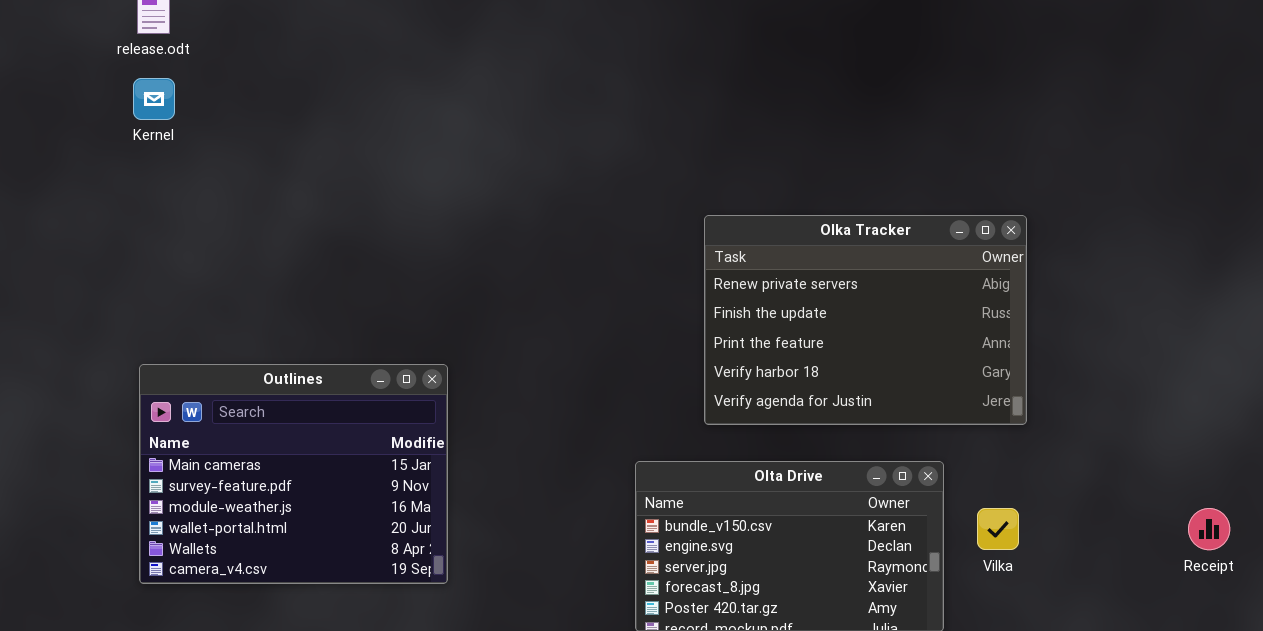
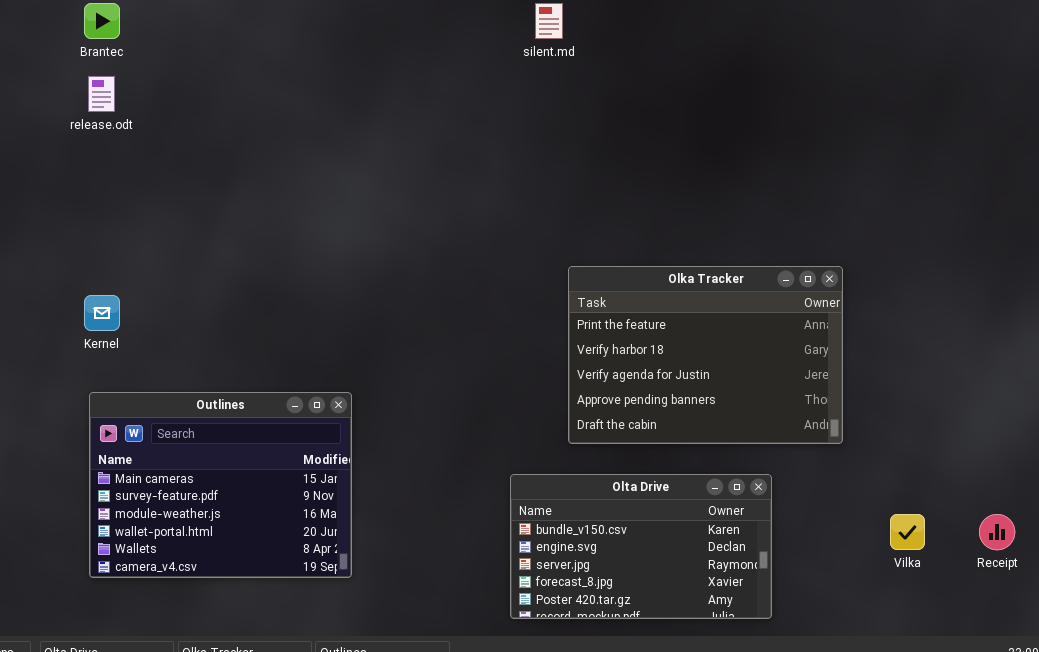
Kernel: [133,78,175,120] -> [84,295,120,331], moved
Olka Tracker: [704,215,1027,425] -> [568,266,843,444], scrolled down 2 rows
Vilka: [977,508,1019,550] -> [890,514,925,550], moved

